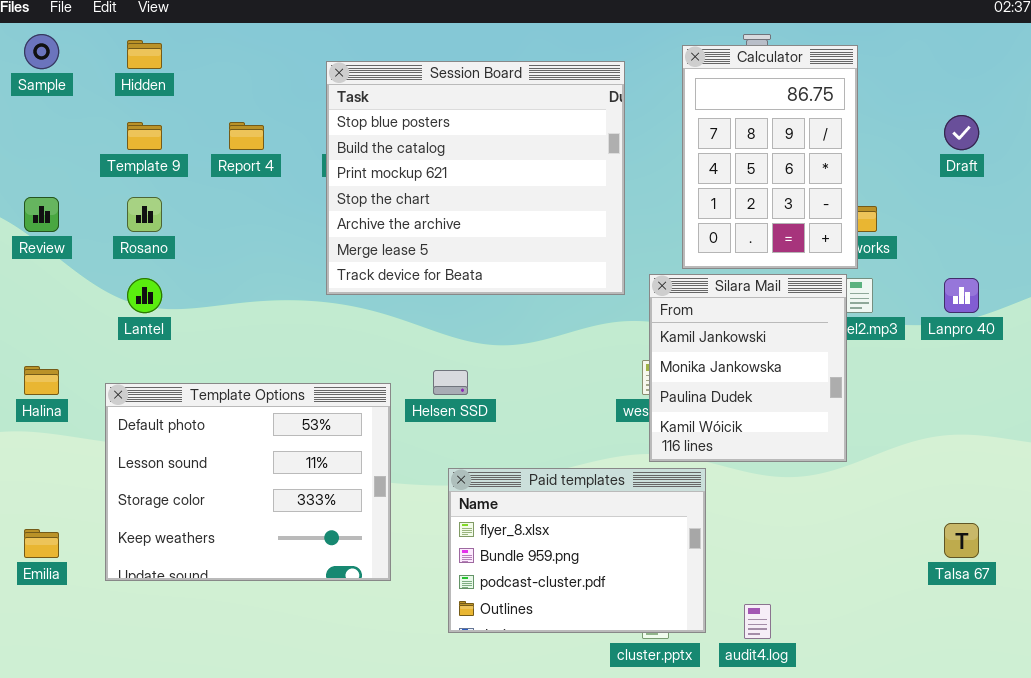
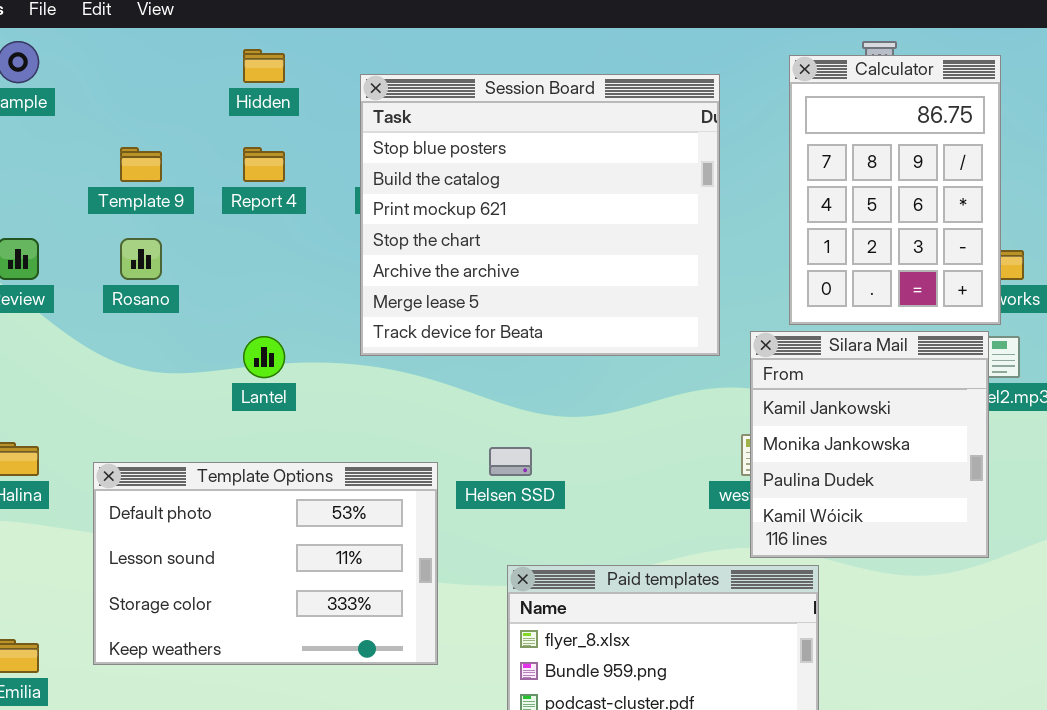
Hidden: [127,40,162,69] -> [243,49,285,83], moved
Lantel: [127,278,162,313] -> [243,336,285,378], moved
Template Options: [105,383,391,581] -> [93,462,438,665], resized

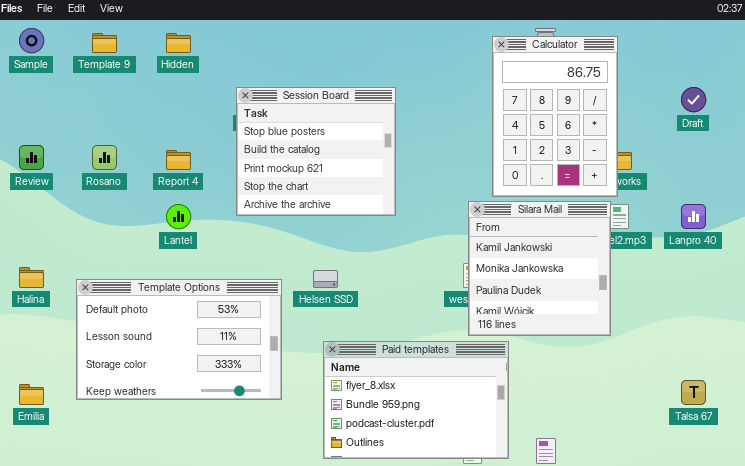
Session Board: [360,74,720,356] -> [236,87,396,216], resized
Template 9: [120,147,162,182] -> [92,33,117,53], moved
Report 4: [243,147,285,182] -> [166,150,191,170], moved

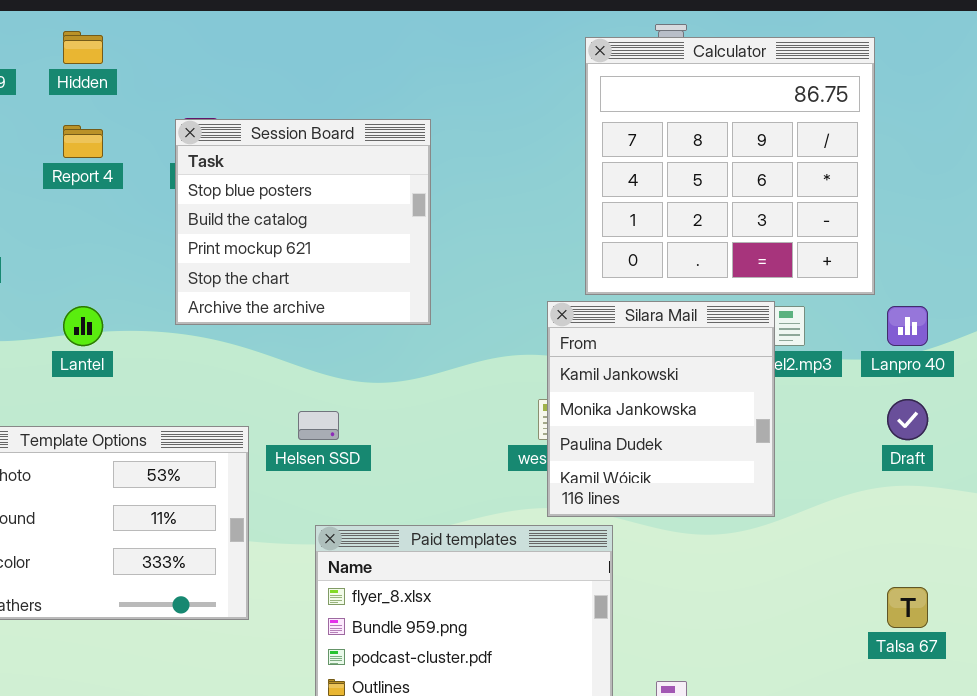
Calculator: [492,36,618,197] -> [585,37,875,295], resized
Draft: [681,87,706,112] -> [887,399,928,440], moved
Report 4: [166,150,191,170] -> [63,125,103,158], moved

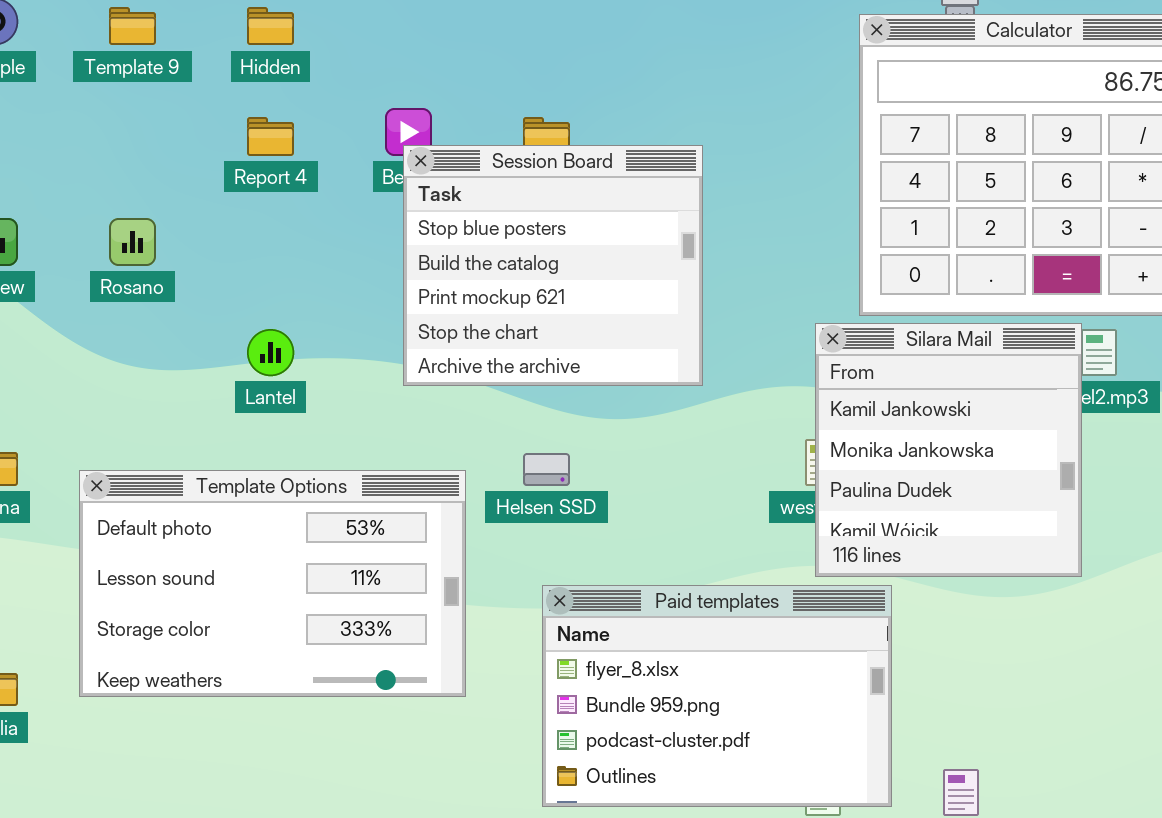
Session Board: [175,119,431,325] -> [403,145,703,386], moved

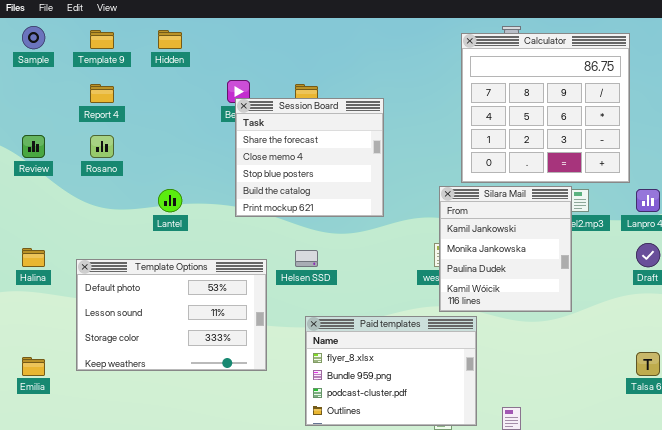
Report 4: [247,117,294,156] -> [90,84,114,103], moved
Session Board: [403,145,703,386] -> [235,98,384,217], scrolled up 2 rows

